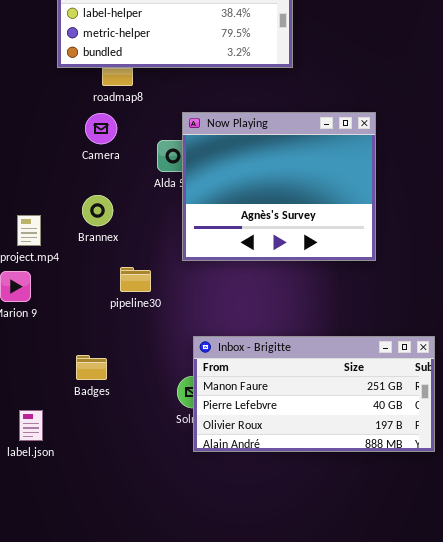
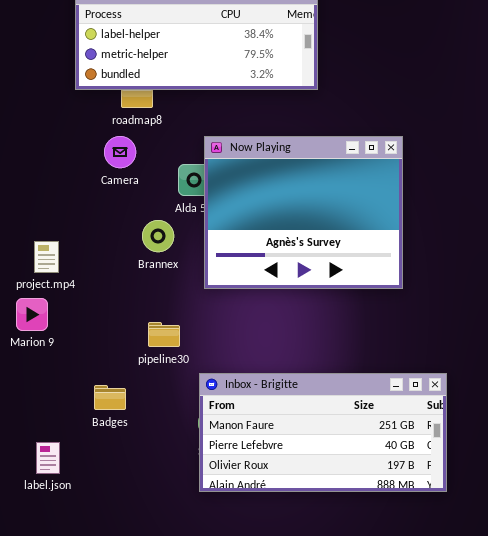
Brannex: [82,195,113,226] -> [142,220,174,252], moved
pipeline30: [120,267,151,292] -> [148,322,180,347], moved
Inbox - Brigitte: [193,336,435,452] -> [199,373,447,492], moved

